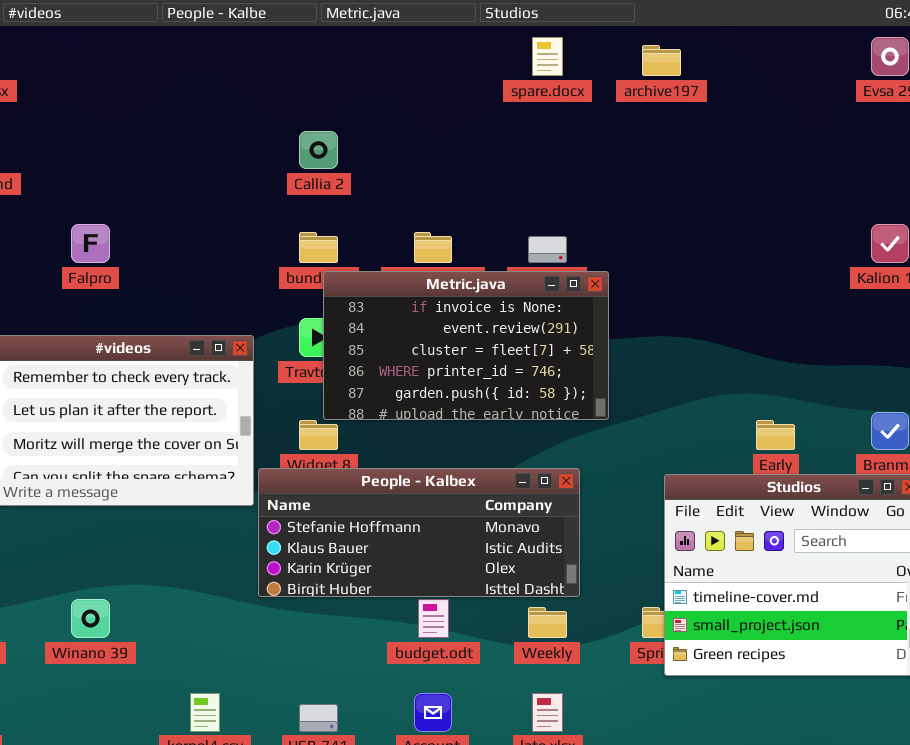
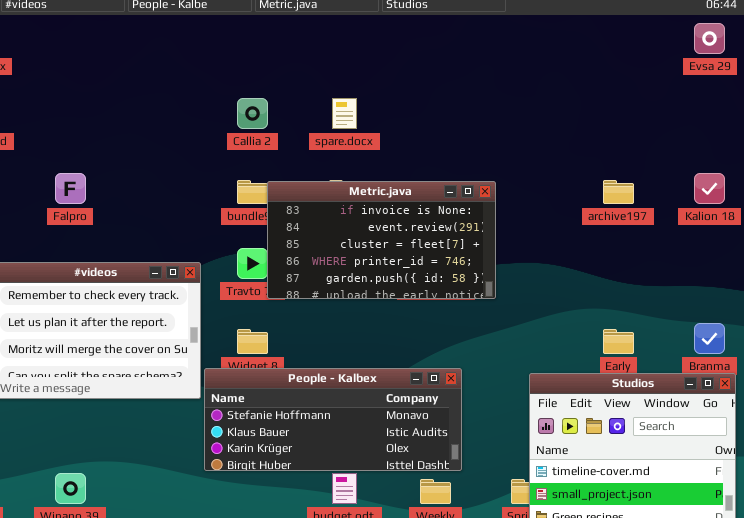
spare.docx: [532,37,563,76] -> [332,98,357,129], moved
archive197: [642,45,681,76] -> [603,180,634,204], moved
Metric.java: [323,271,609,420] -> [267,181,496,299], moved

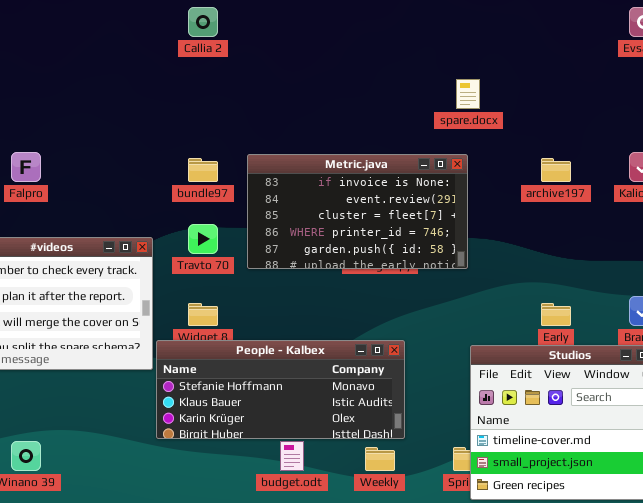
Callia 2: [237,98,268,129] -> [188,7,218,37], moved
spare.docx: [332,98,357,129] -> [456,79,480,109], moved
Metric.java: [267,181,496,299] -> [247,154,468,269], moved

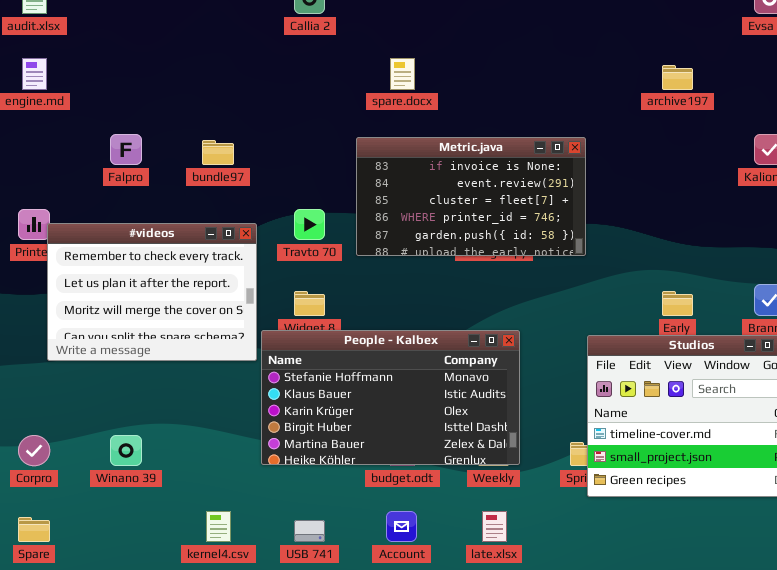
spare.docx: [456,79,480,109] -> [390,58,415,90], moved
bundle97: [188,158,218,182] -> [202,140,234,165], moved
archive197: [541,158,571,182] -> [662,65,693,90], moved
People - Kalbex: [156,340,405,439] -> [261,330,520,465], resized

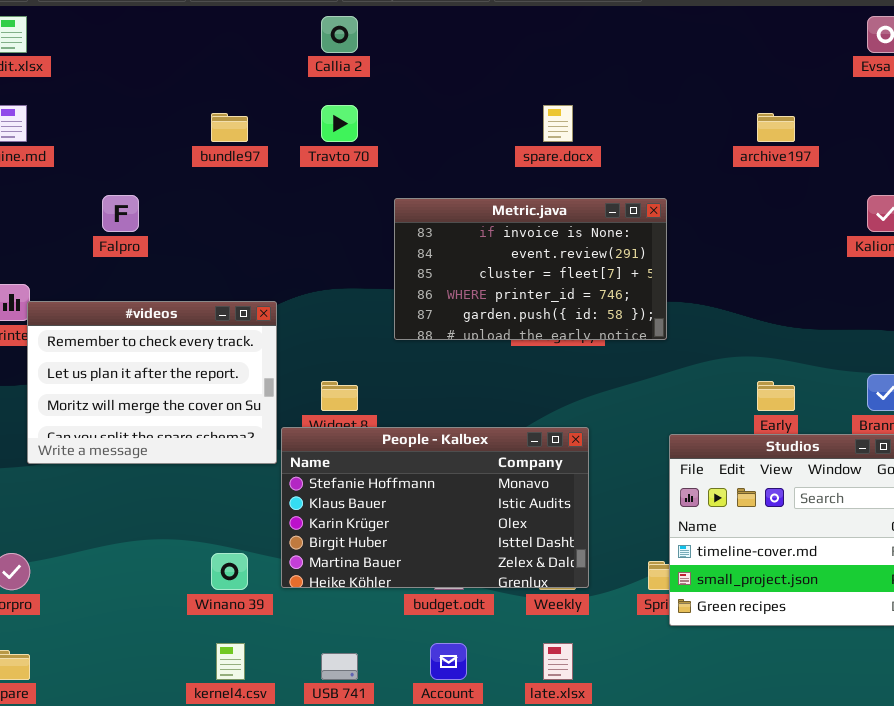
spare.docx: [390,58,415,90] -> [543,105,573,142], moved
bundle97: [202,140,234,165] -> [211,113,248,142], moved
Travto 70: [294,209,325,240] -> [321,105,358,142], moved
Winano 39: [110,435,142,466] -> [211,553,248,590], moved

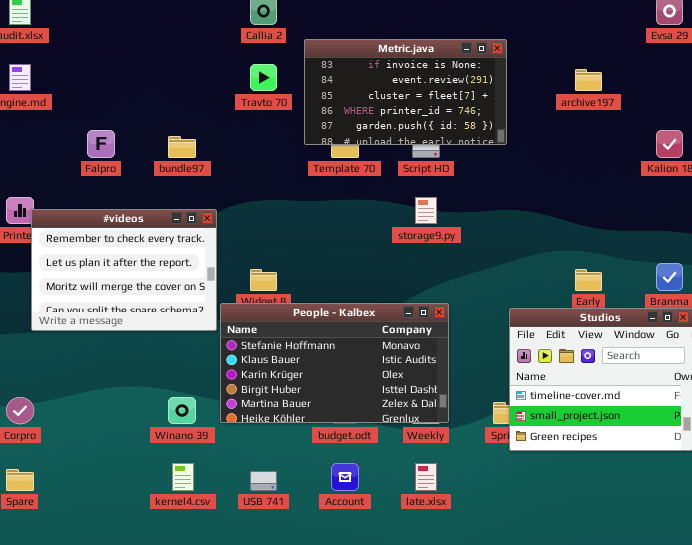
bundle97: [211,113,248,142] -> [168,136,196,158], moved
Metric.java: [394,198,667,340] -> [304,39,507,145], moved

